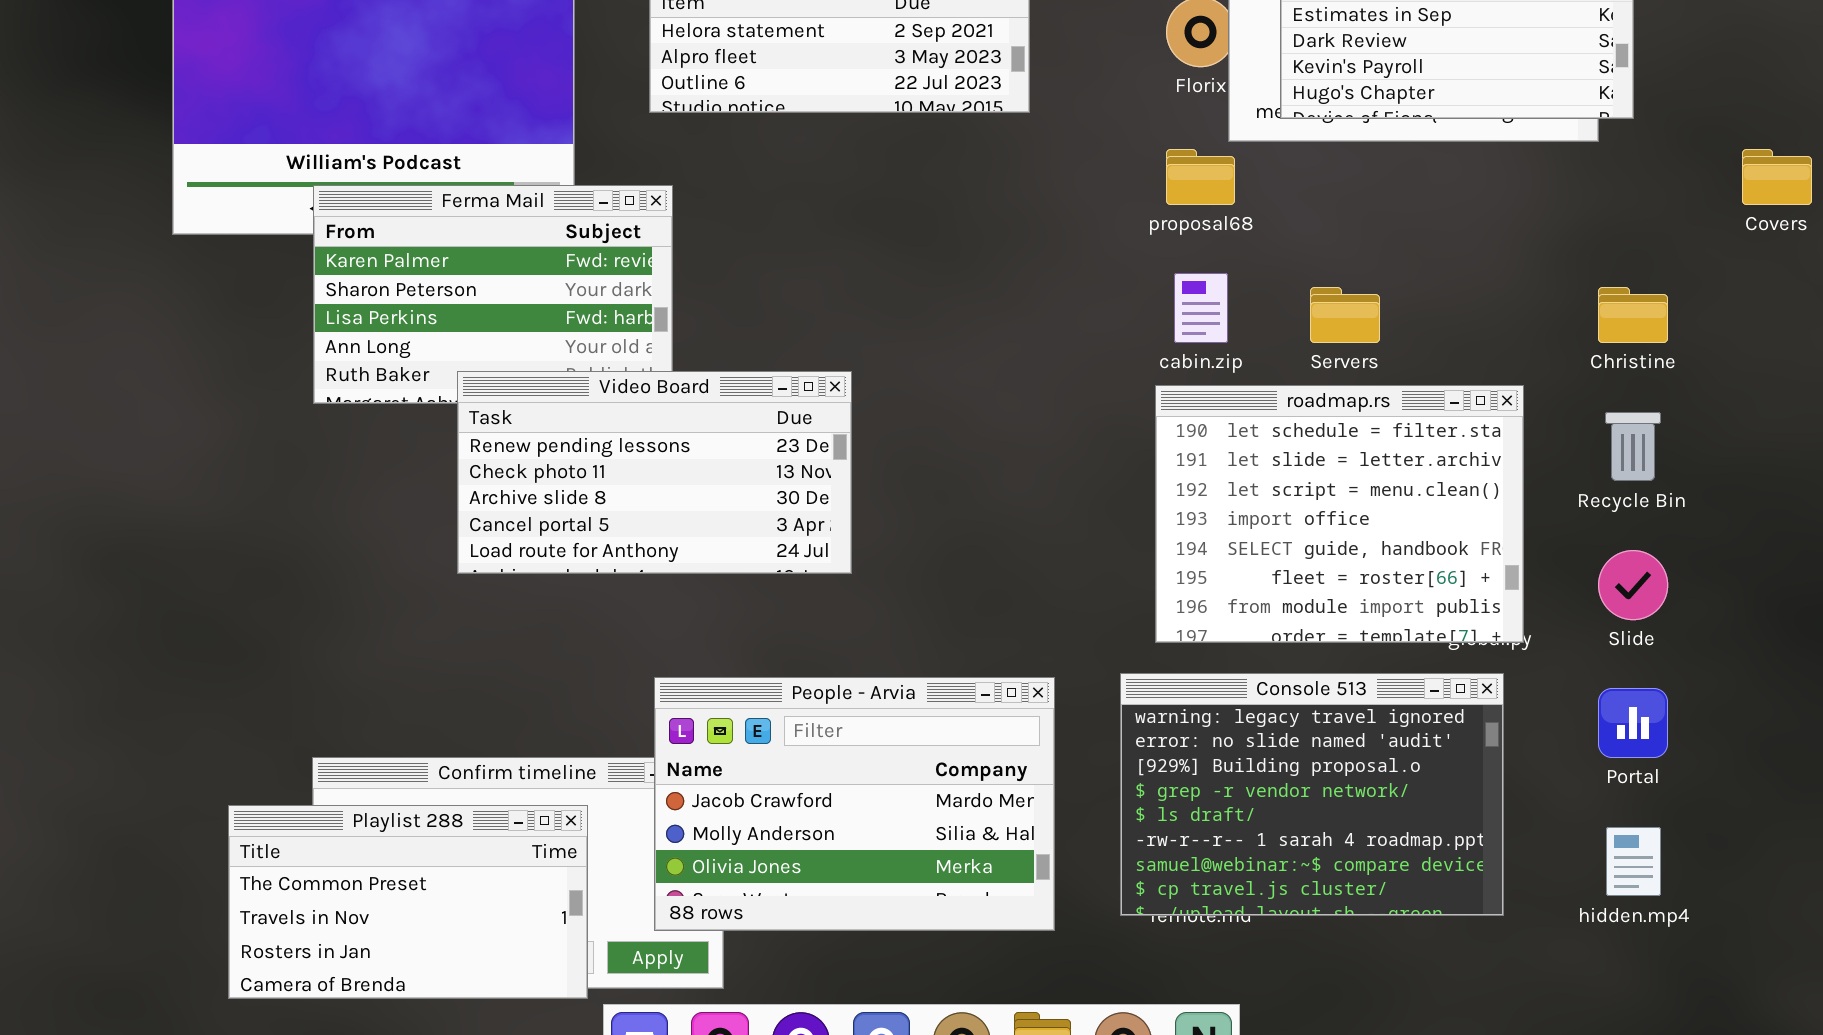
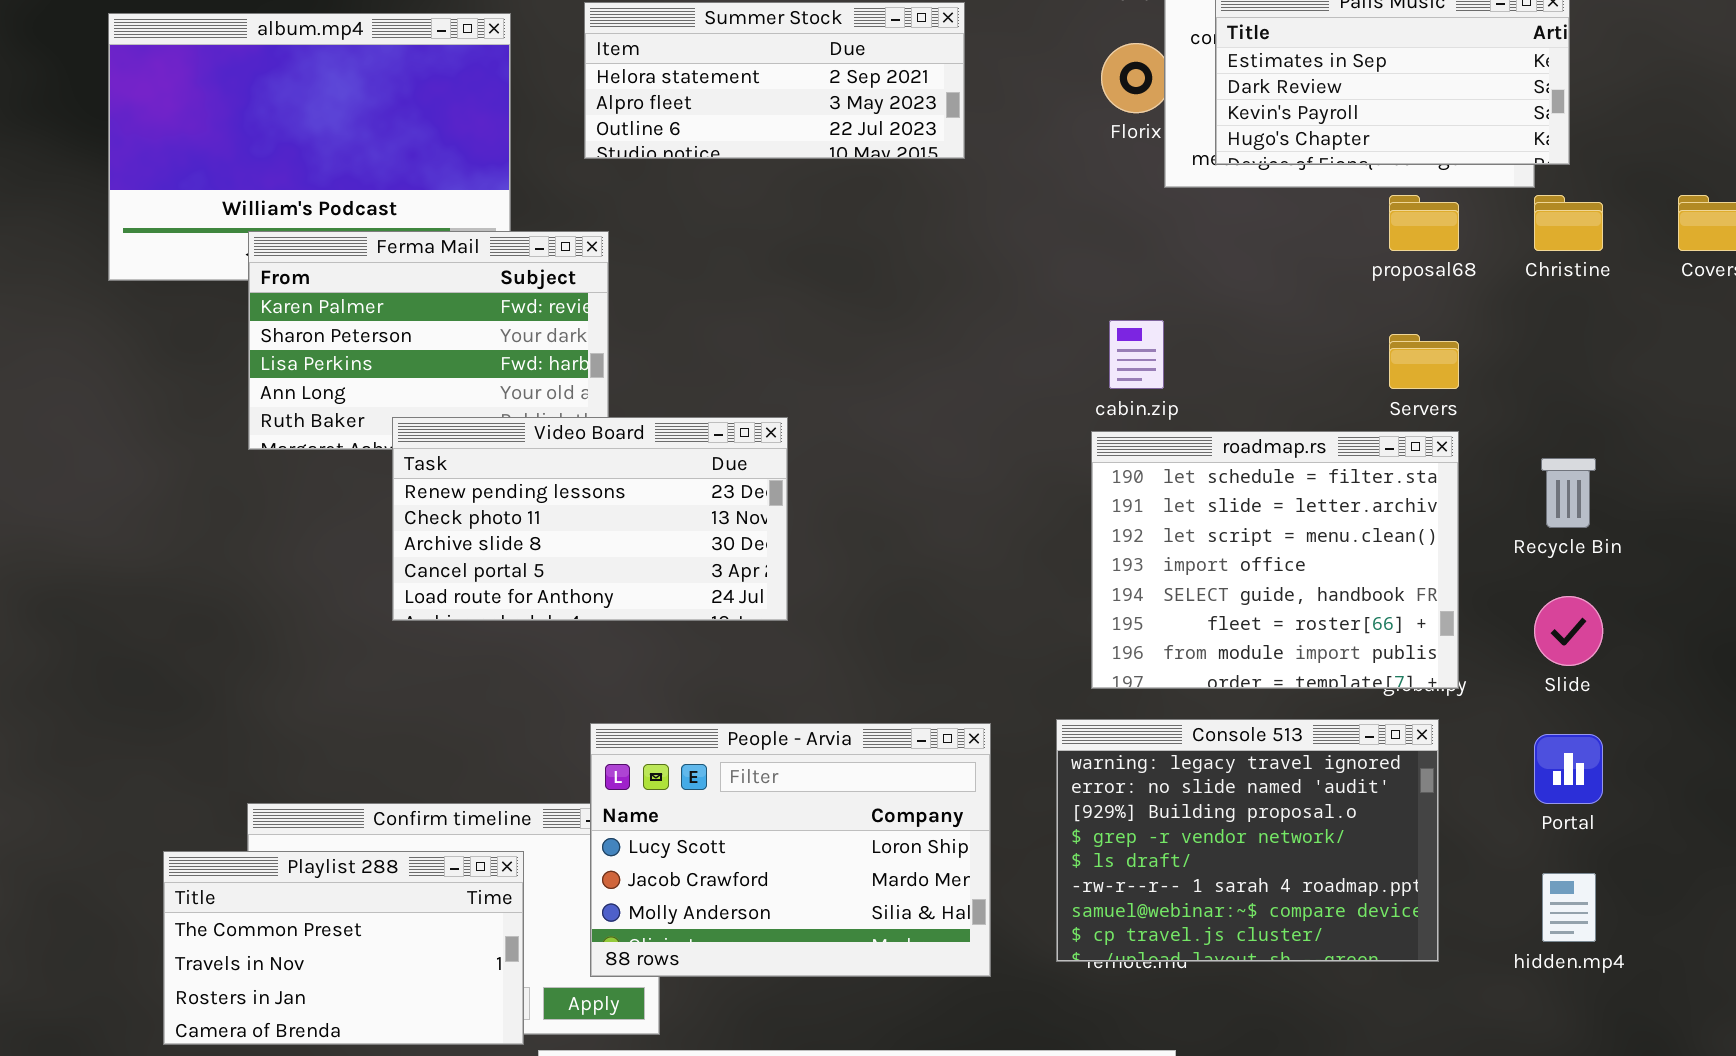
proposal68: [1166,149,1235,205] -> [1389,195,1459,251], moved
Servers: [1310,287,1380,343] -> [1389,334,1459,389], moved
Christine: [1598,287,1668,343] -> [1534,195,1603,251], moved
People - Arvia: [654,677,1055,931] -> [590,723,991,977], scrolled up 1 row

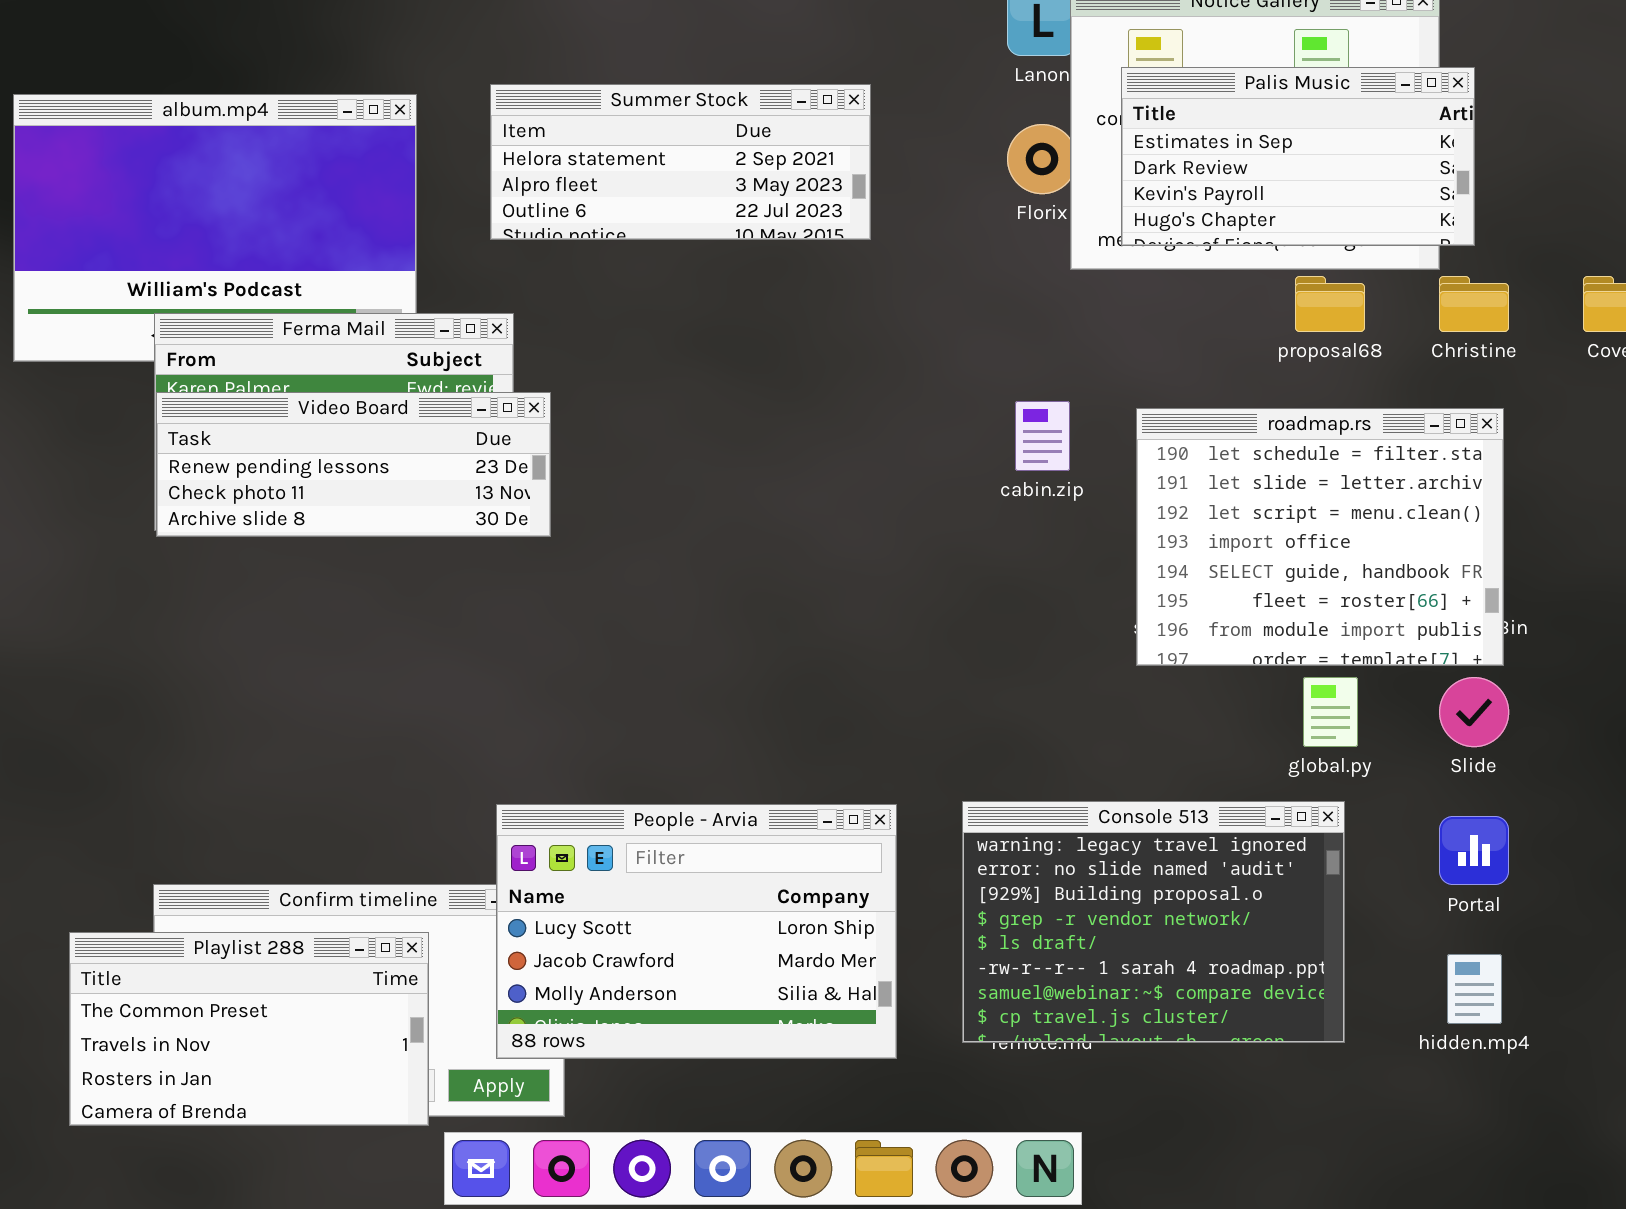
Video Board: [392,417,788,621] -> [156,392,551,537], moved, resized
roadmap.rs: [1091,431,1459,689] -> [1136,408,1504,666], moved

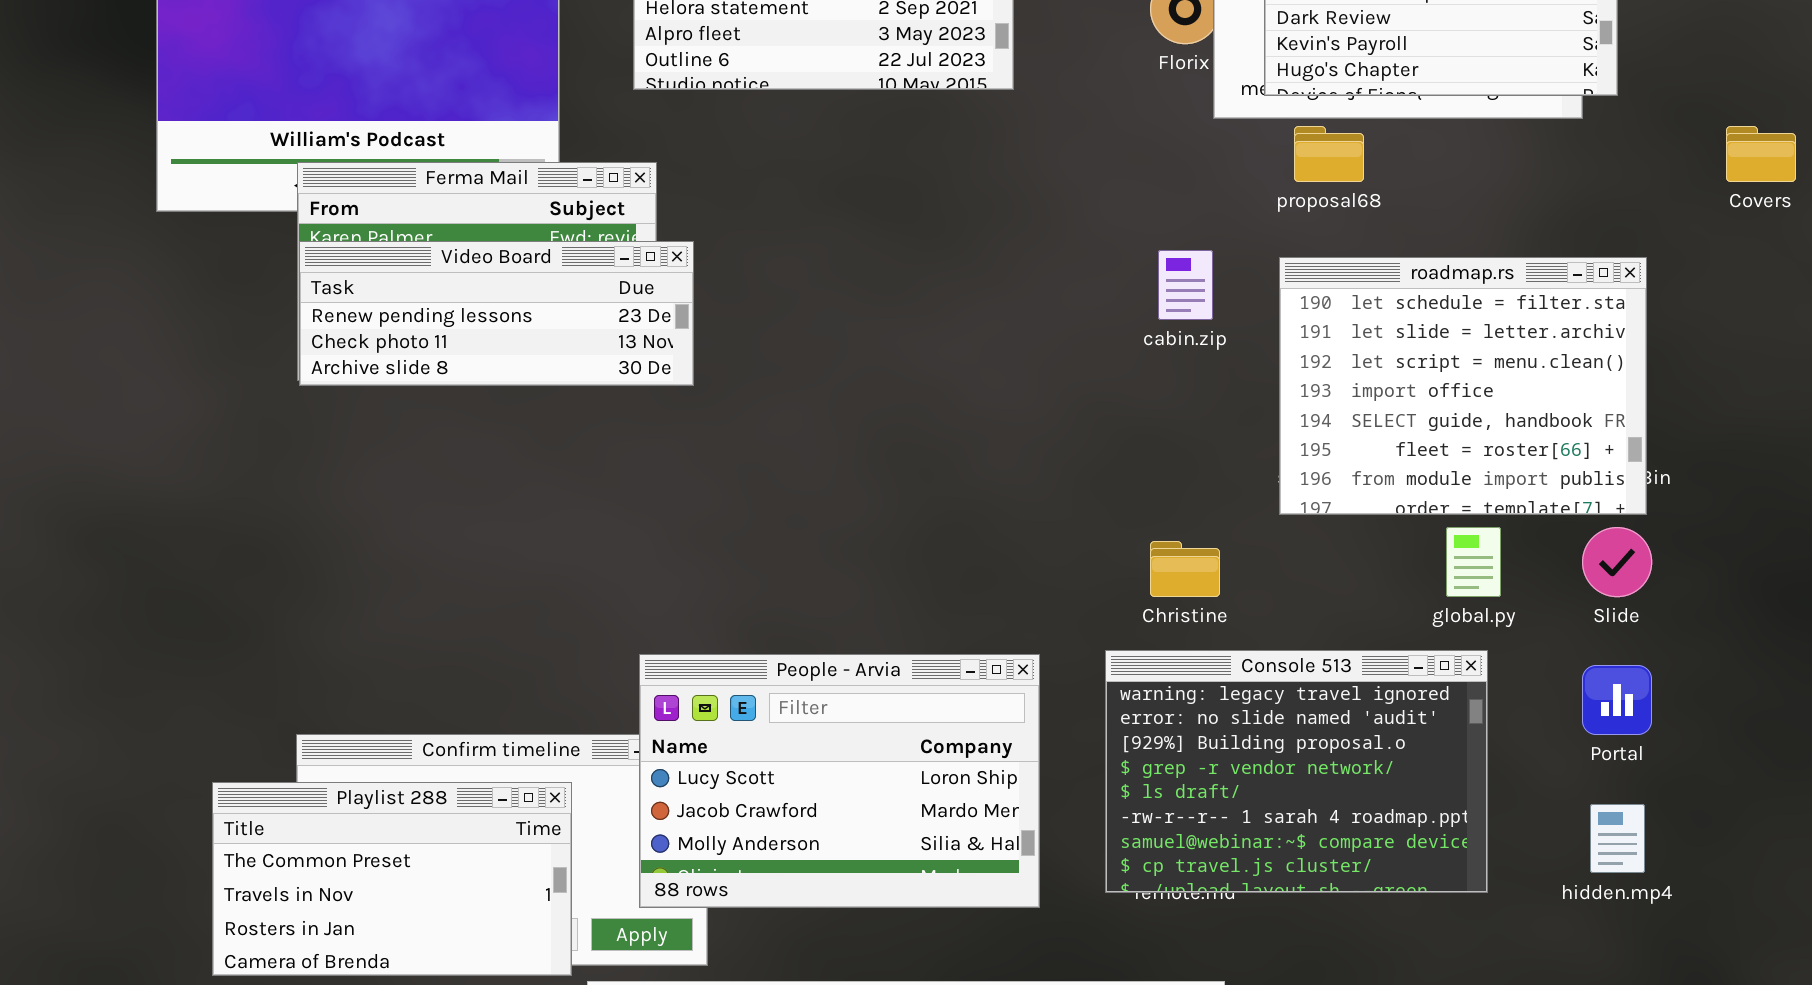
proposal68: [1295,276,1365,332] -> [1294,126,1364,182], moved
Christine: [1439,276,1509,332] -> [1150,541,1220,597], moved

